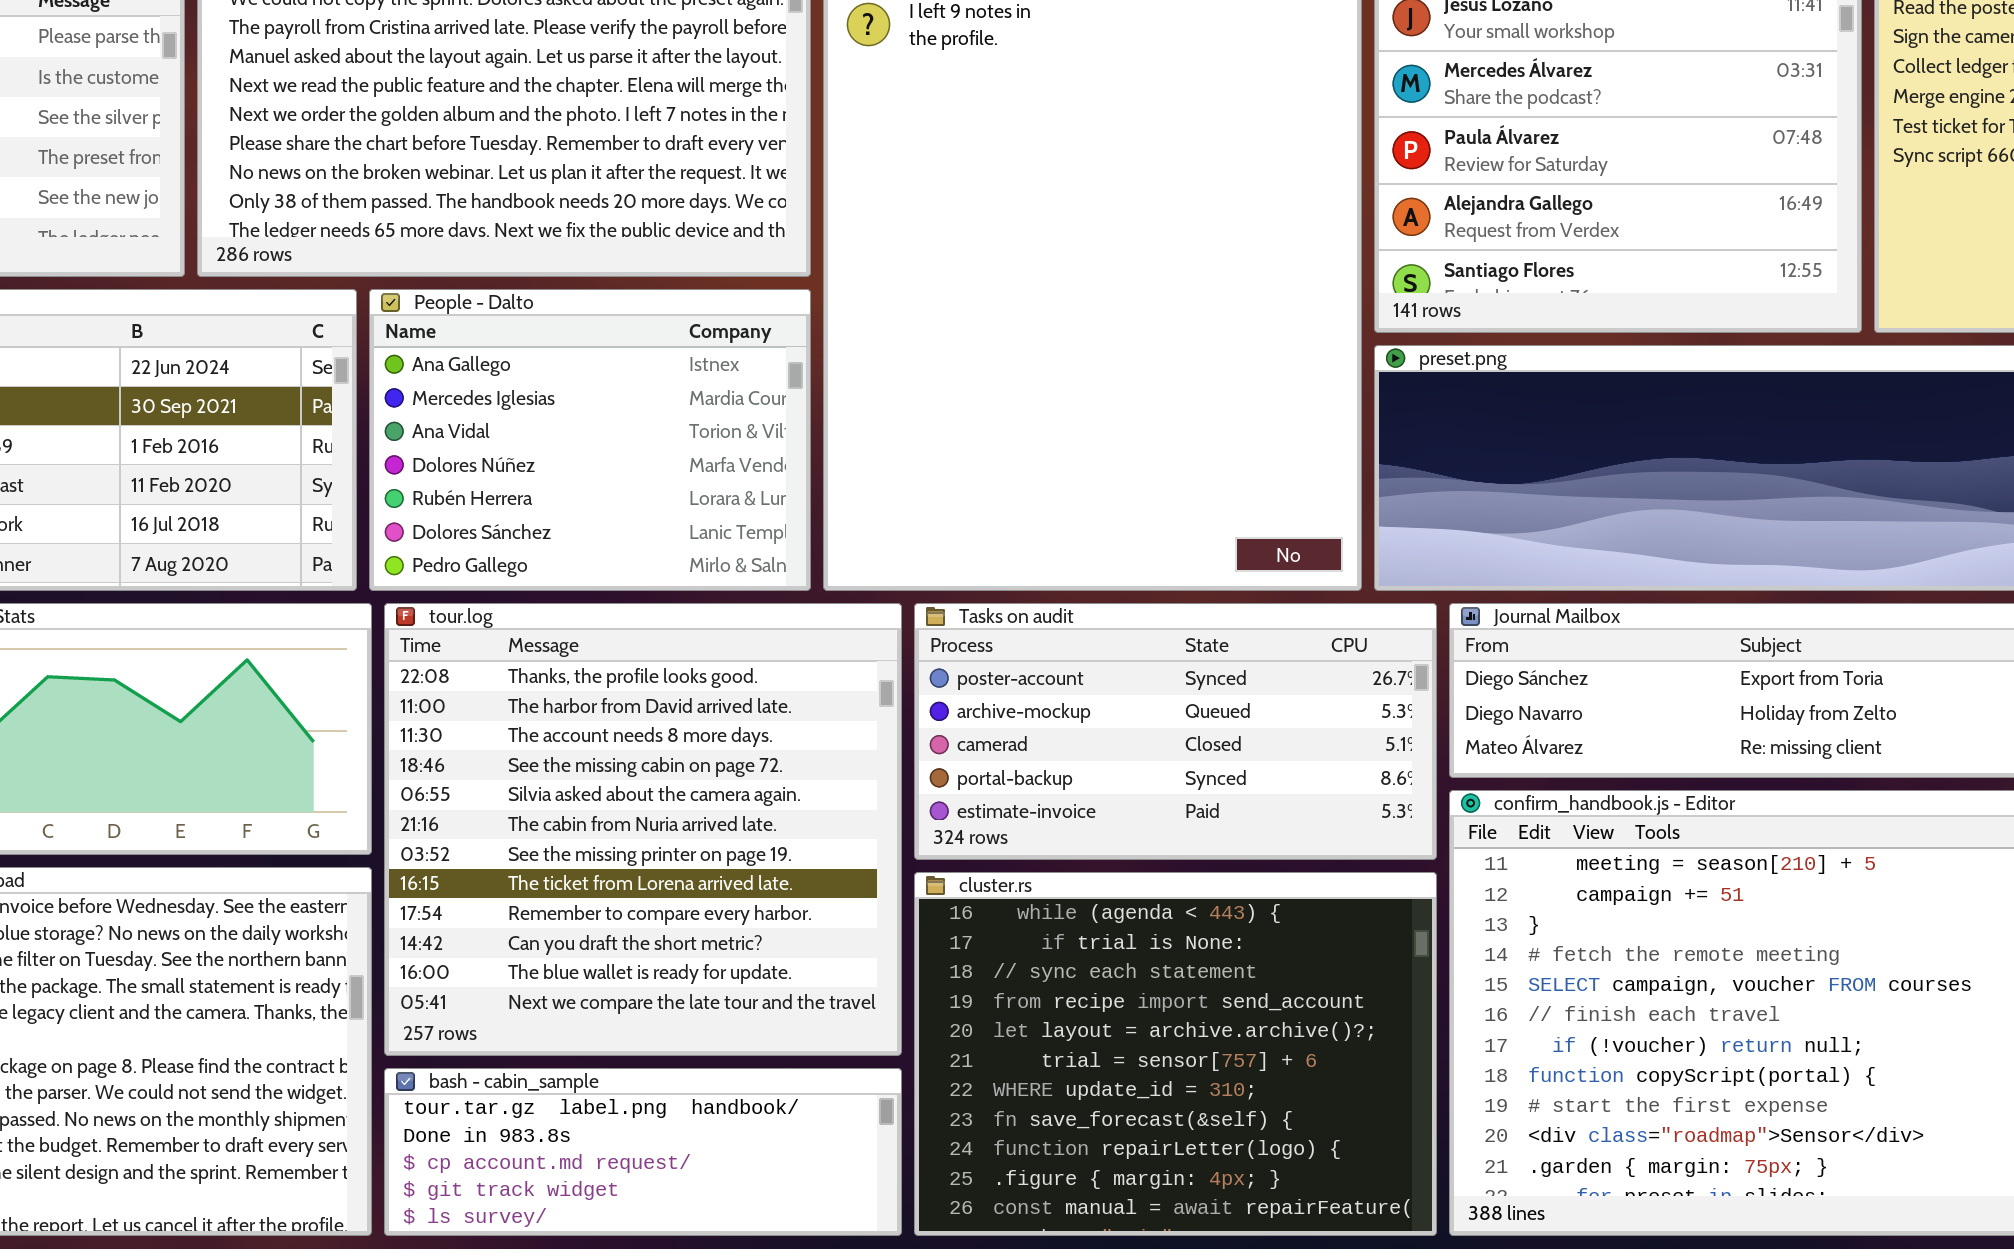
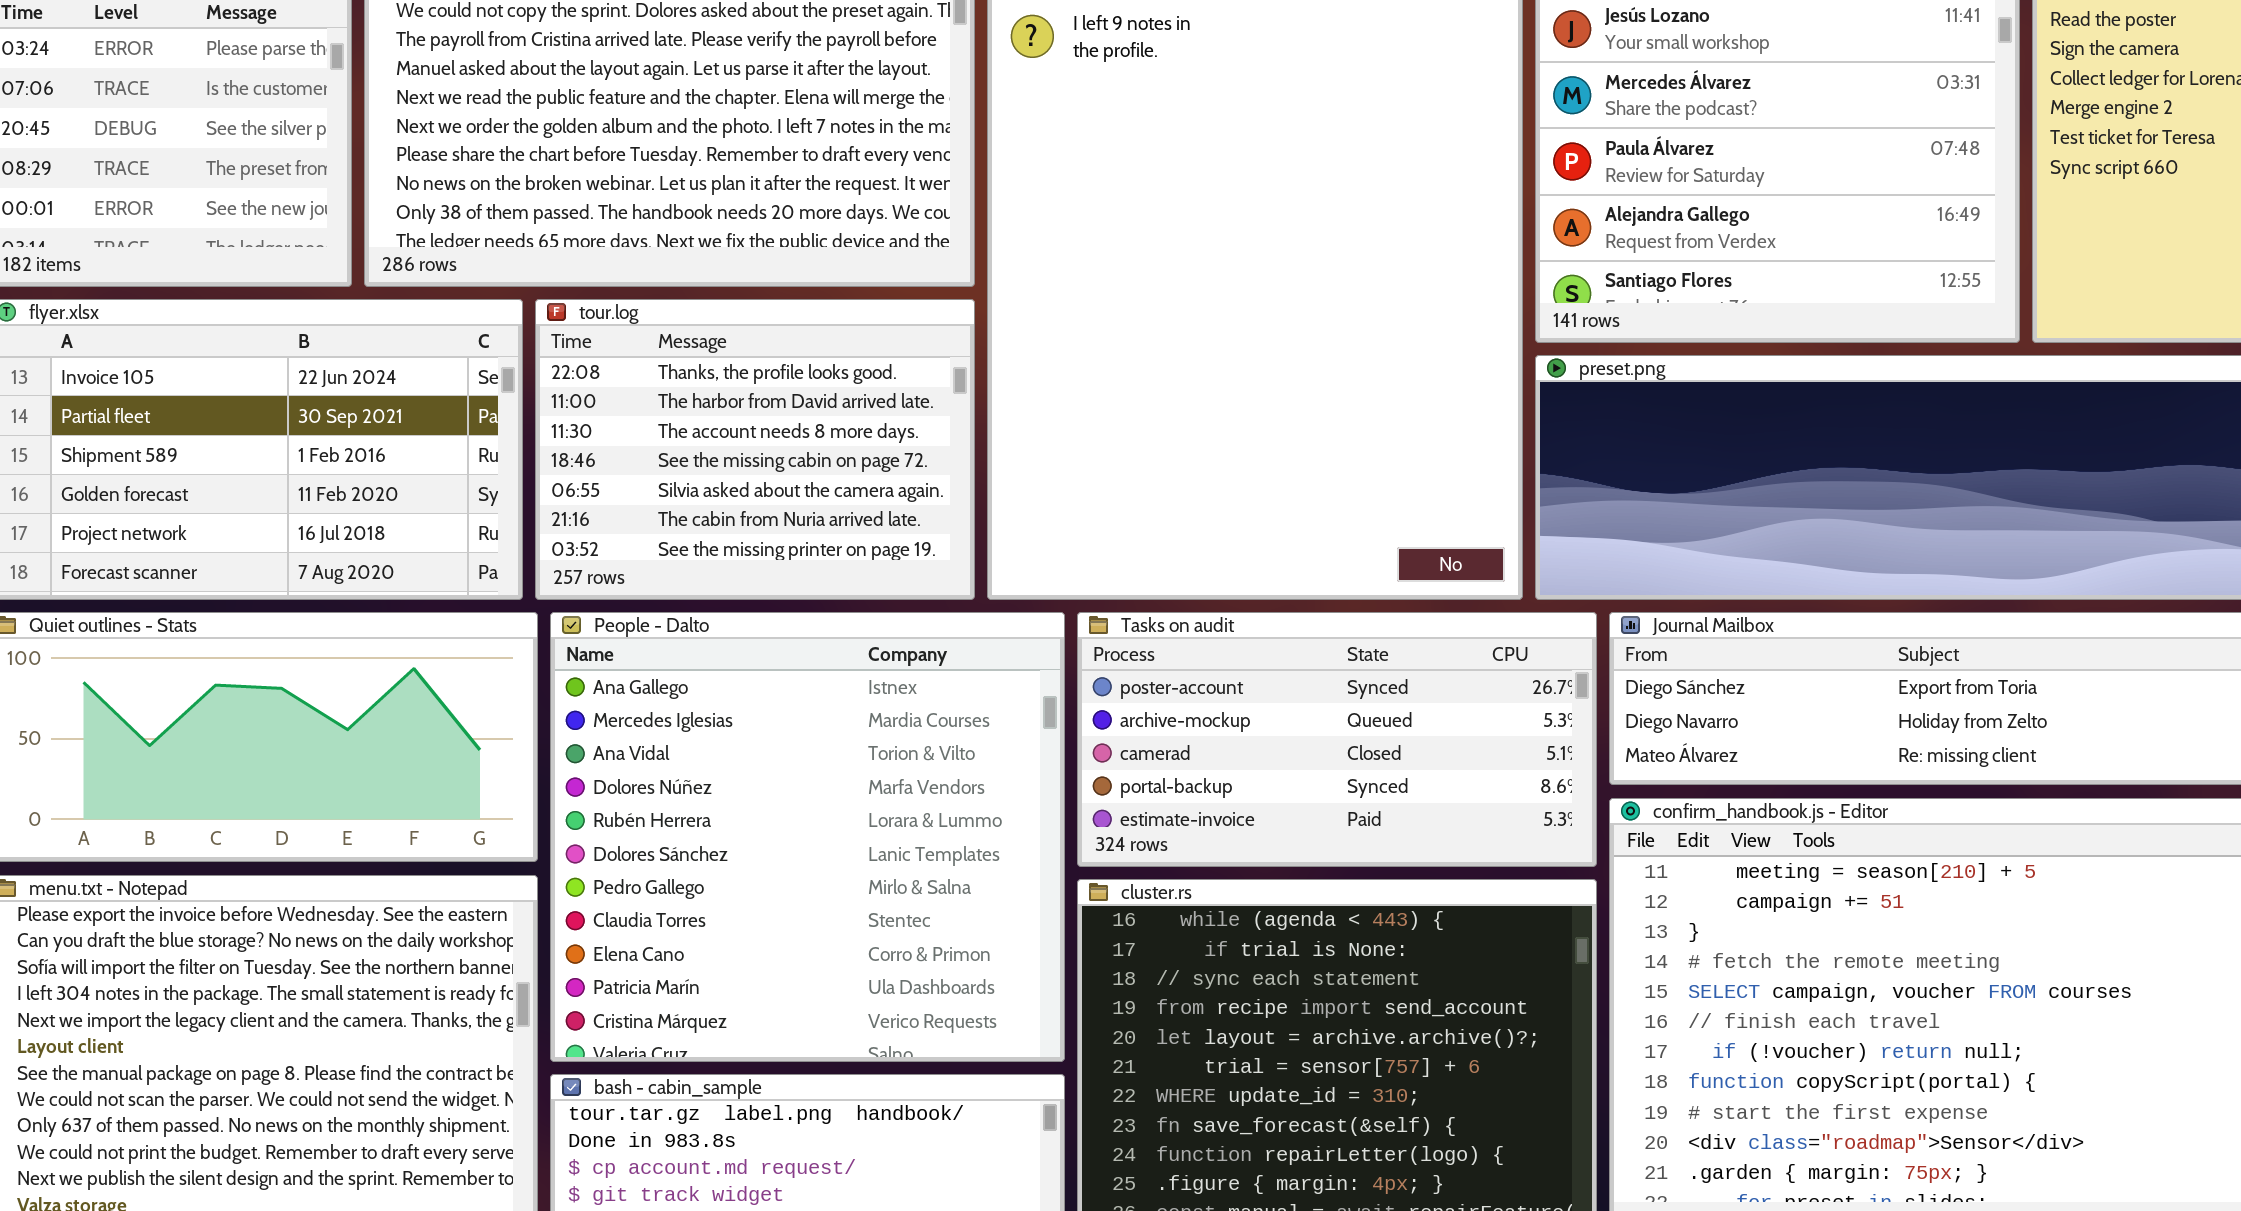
People - Dalto: [369,289,811,591] -> [550,612,1065,1062], moved, resized
tour.log: [384,603,902,1056] -> [535,299,975,600], moved, resized

